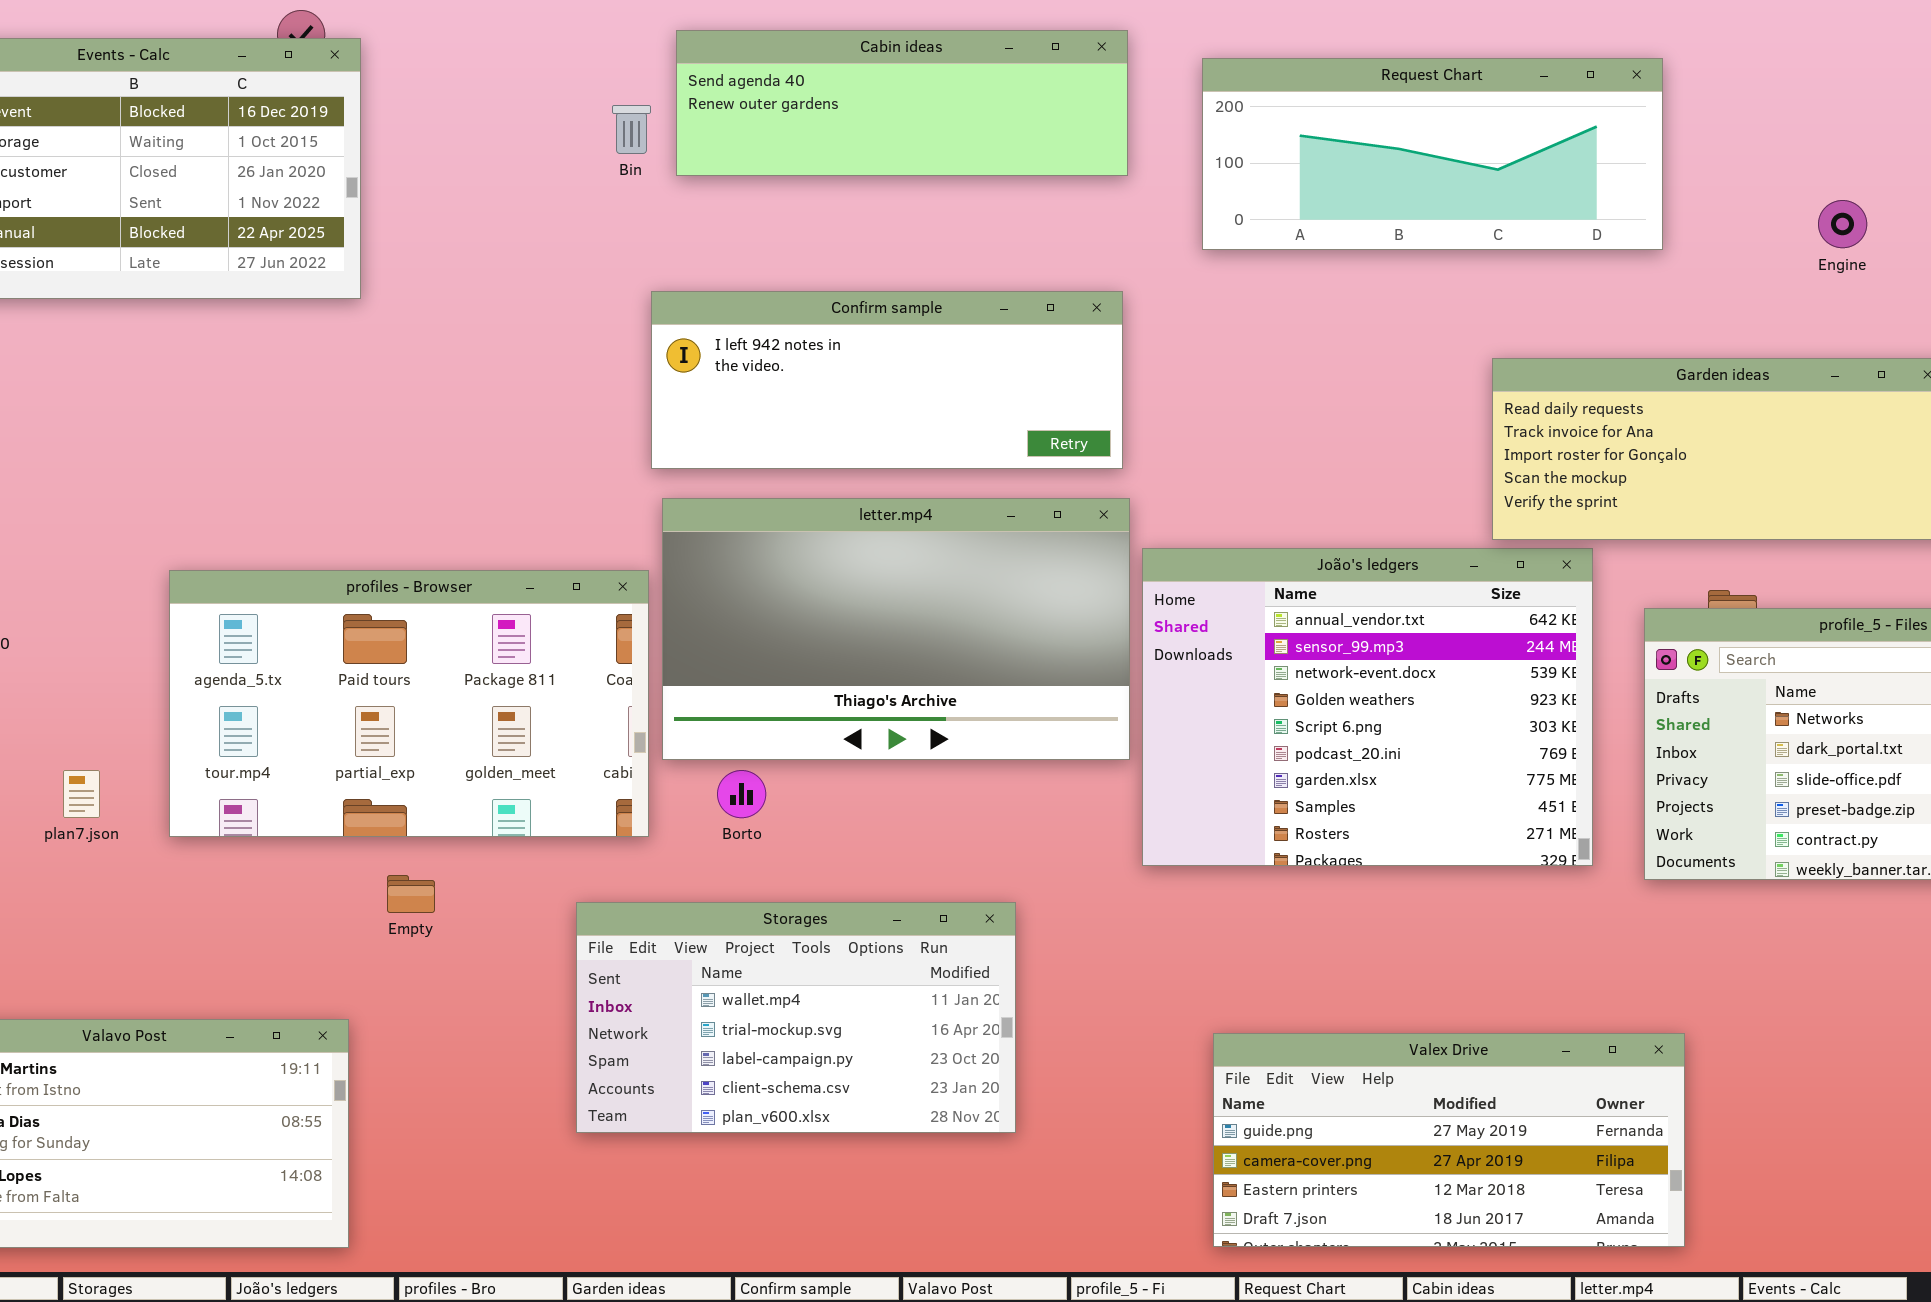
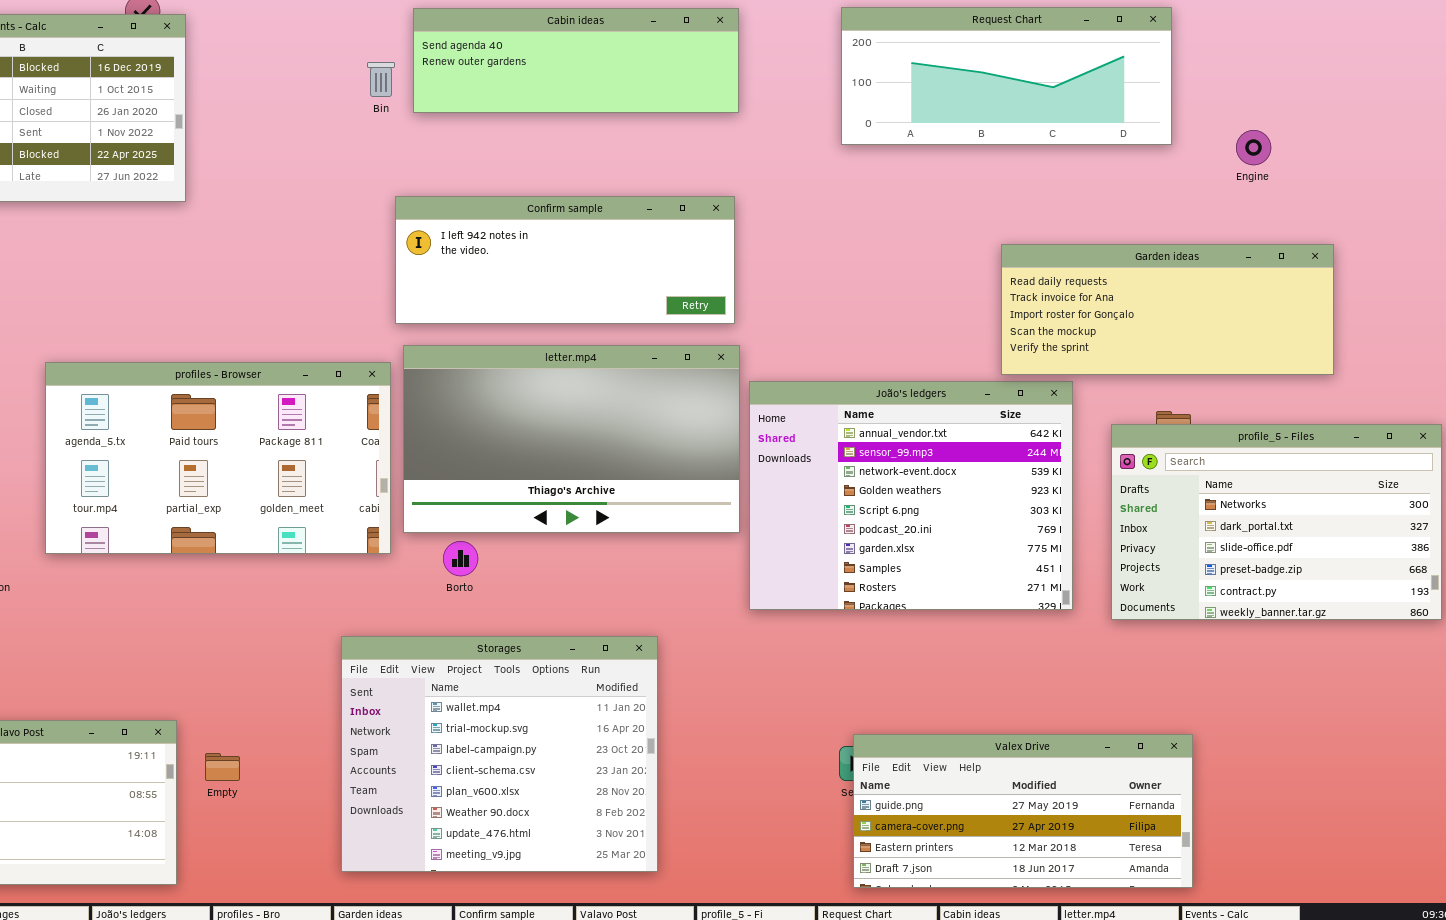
Request Chart: [1202,58,1663,250] -> [841,7,1172,145], moved
profiles - Browser: [169,570,649,837] -> [45,362,391,554], moved
Empty: [387,875,435,913] -> [205,753,240,781], moved
Storages: [576,902,1016,1133] -> [341,636,658,872], resized
Valex Drive: [1213,1033,1685,1247] -> [853,734,1193,888], moved

